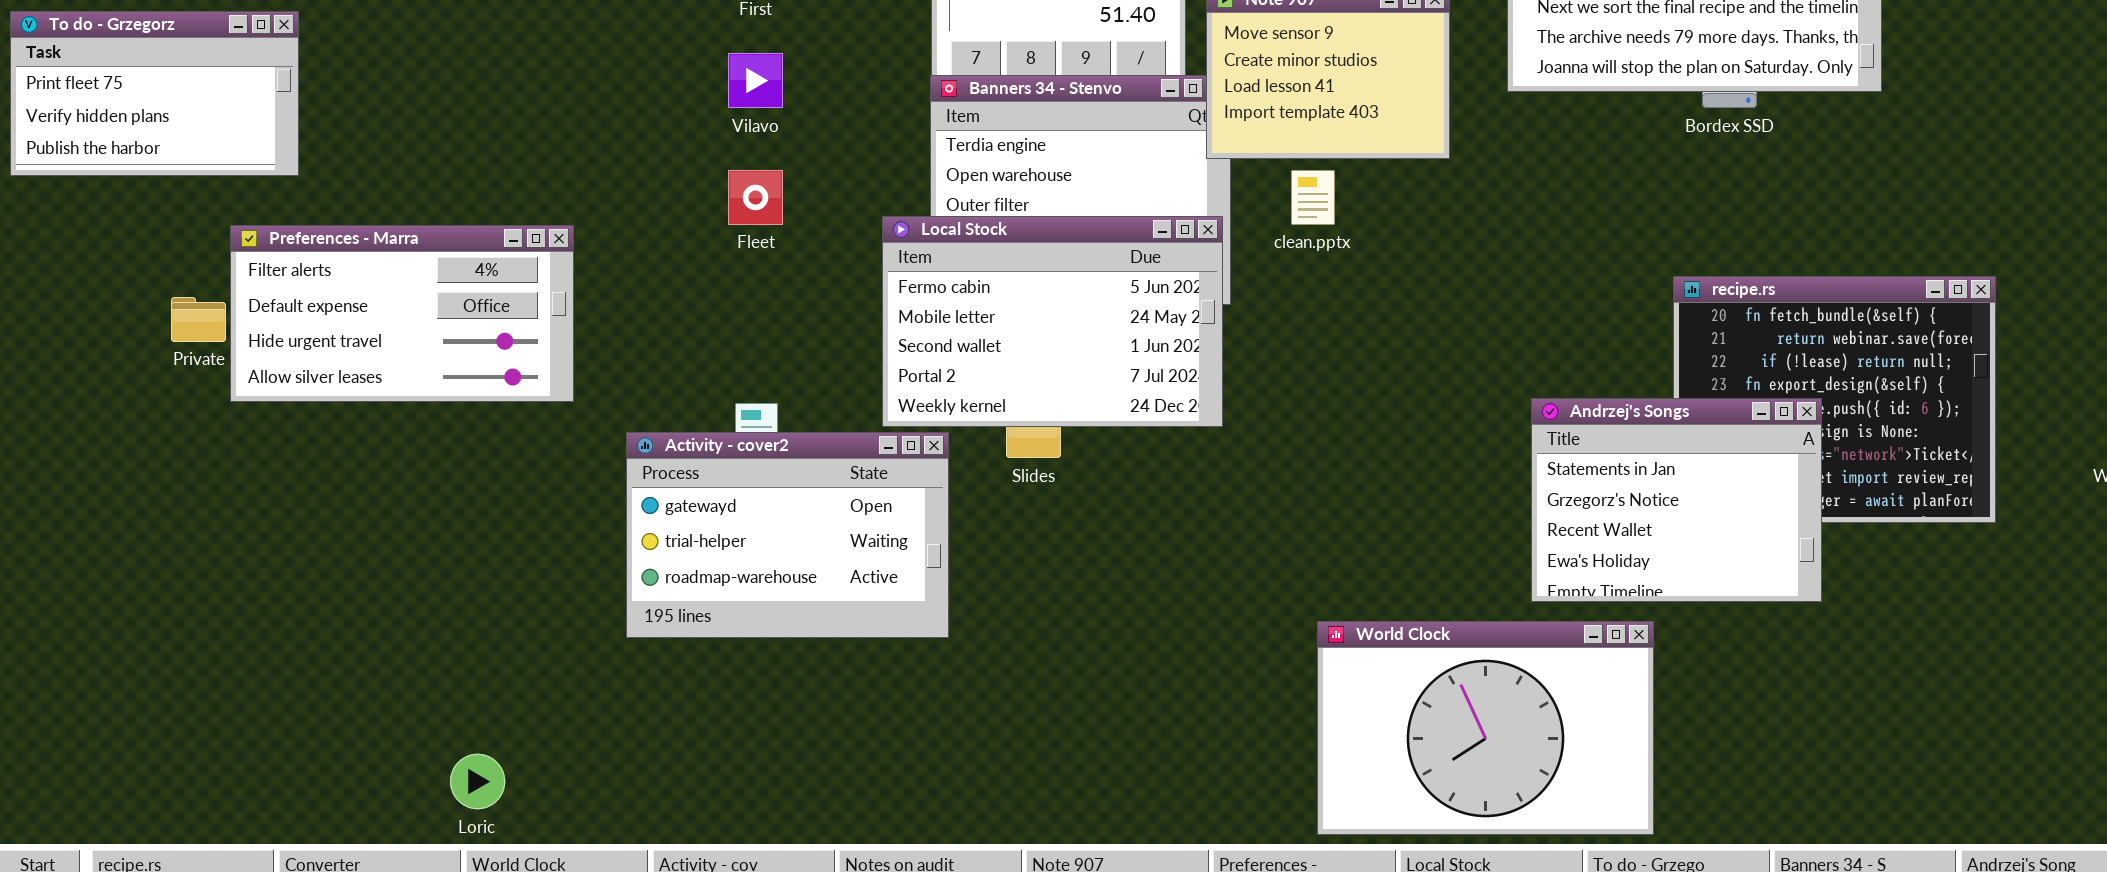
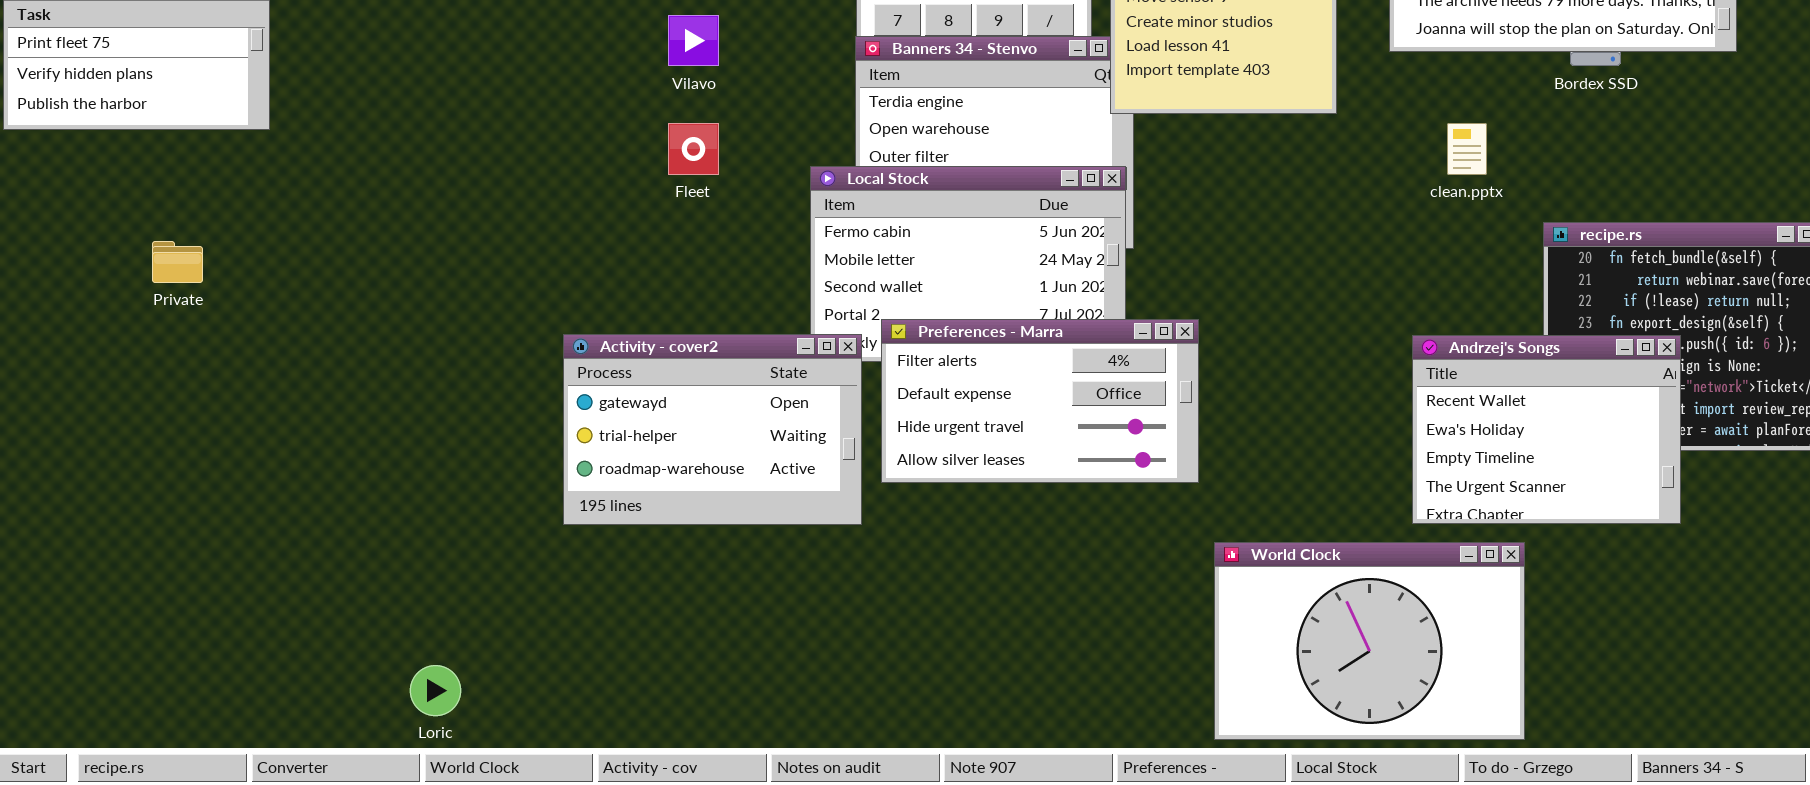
clean.pptx: [1291,170,1335,225] -> [1447,123,1487,175], moved
Preferences - Marra: [230,225,574,402] -> [881,319,1199,483], moved
Andrzej's Songs: [1531,398,1822,602] -> [1412,335,1681,524], scrolled down 2 rows
Activity - cover2: [626,432,949,638] -> [563,334,862,525], moved

